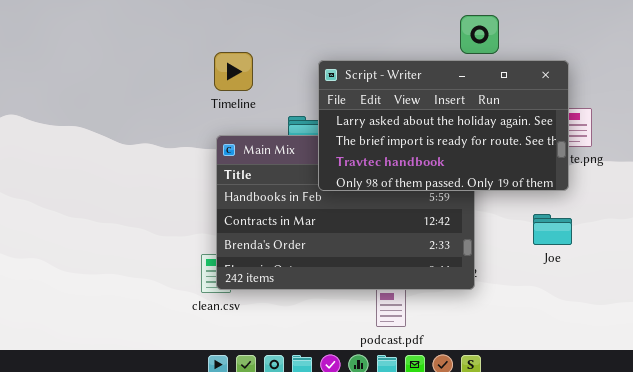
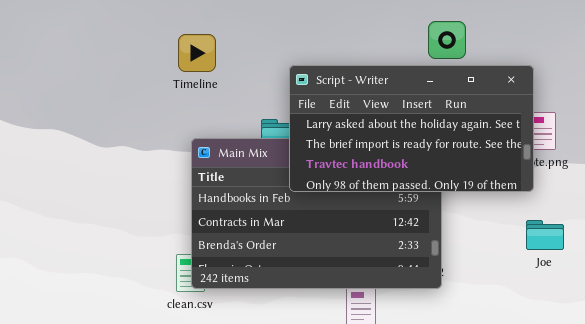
Timeline: [214,52,253,91] -> [178,34,216,72], moved
Joe: [533,214,572,245] -> [526,220,564,250], moved

